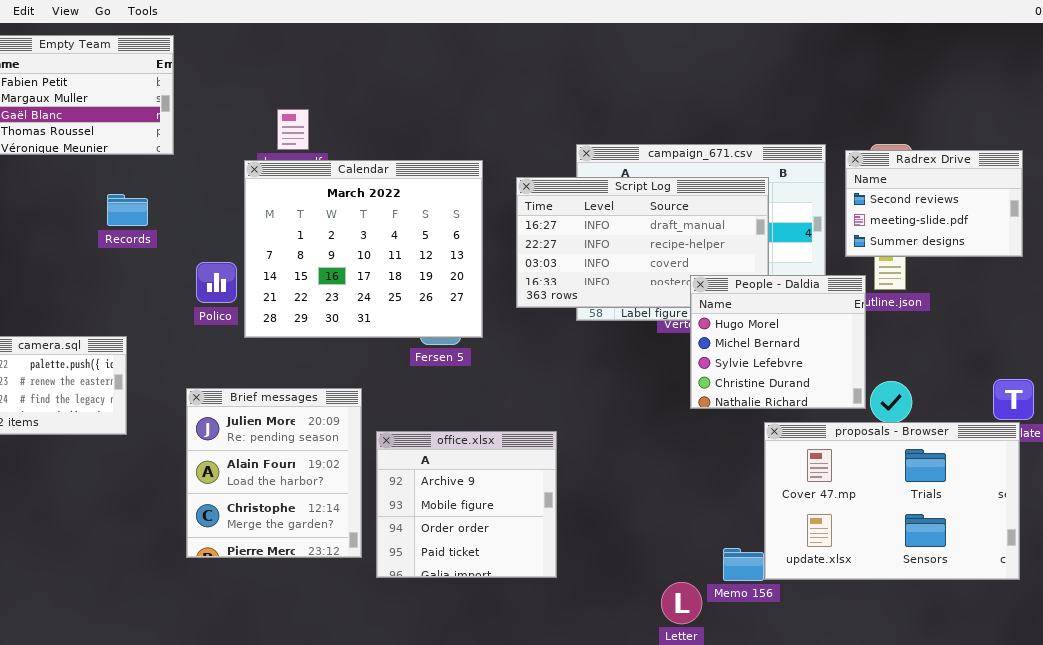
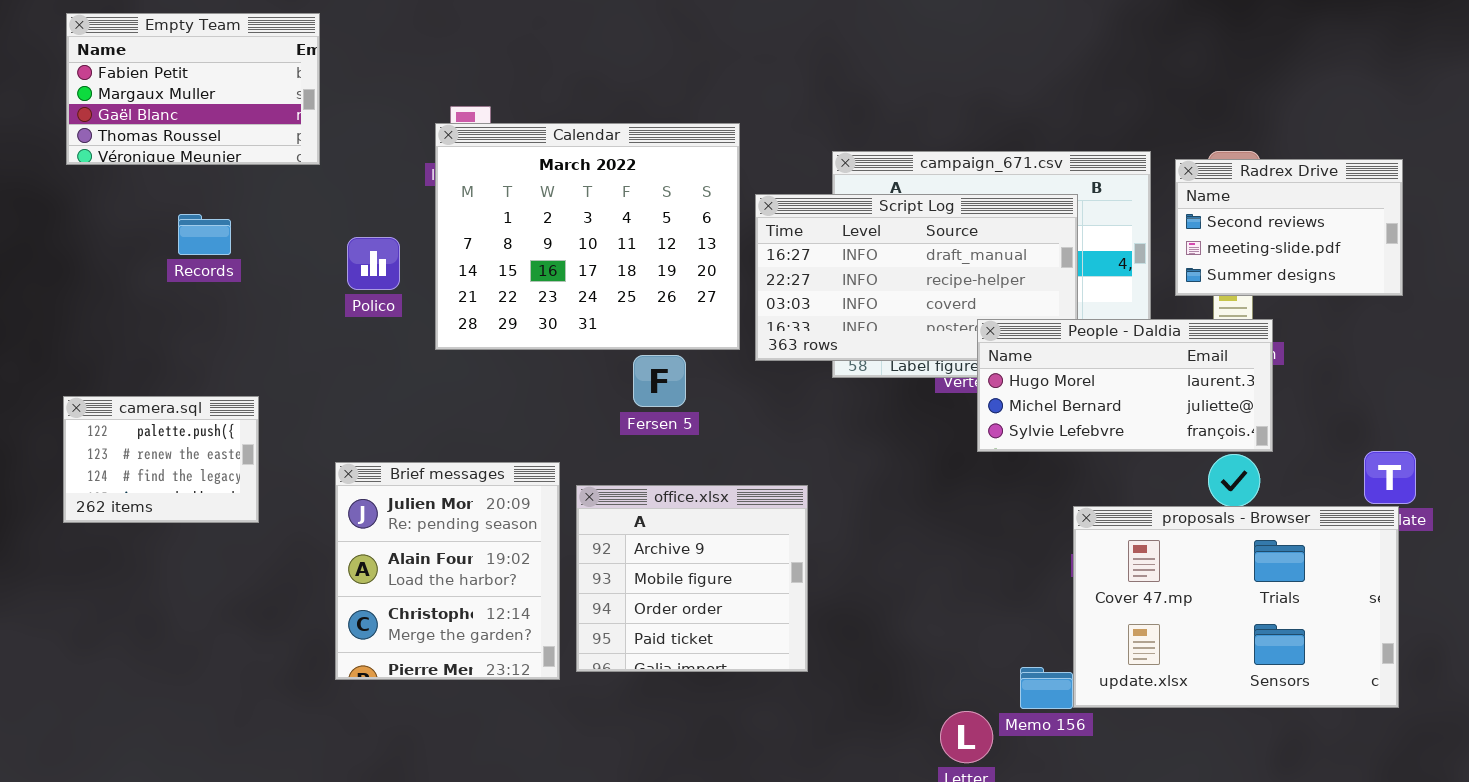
Calendar: [244,160,483,338] -> [435,123,740,350], moved
Records: [107,194,148,226] -> [178,214,231,255], moved
Polico: [196,262,237,303] -> [347,237,400,290], moved
People - Daldia: [690,275,866,409] -> [977,319,1273,452], resized
office.xlsx: [376,431,557,578] -> [576,485,808,672], moved

